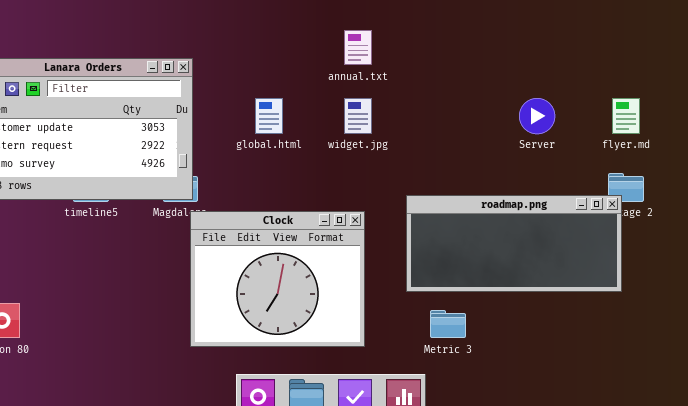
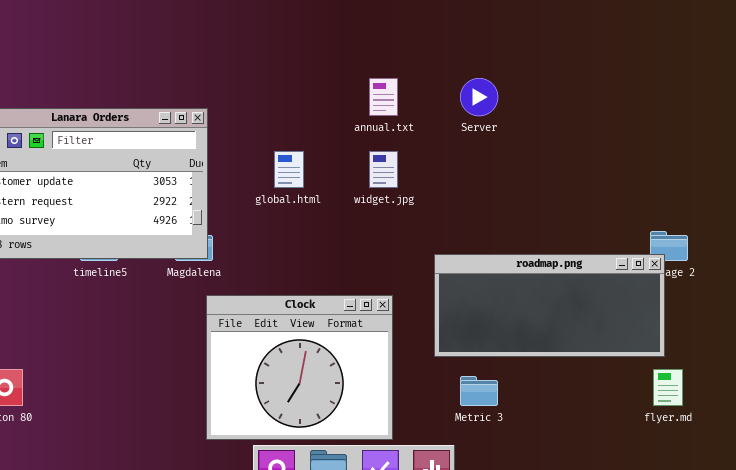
Server: [519,98,555,134] -> [460,78,498,116], moved
flyer.md: [612,98,640,134] -> [653,369,683,406], moved
Clock: [190,211,365,347] -> [206,295,393,440], moved

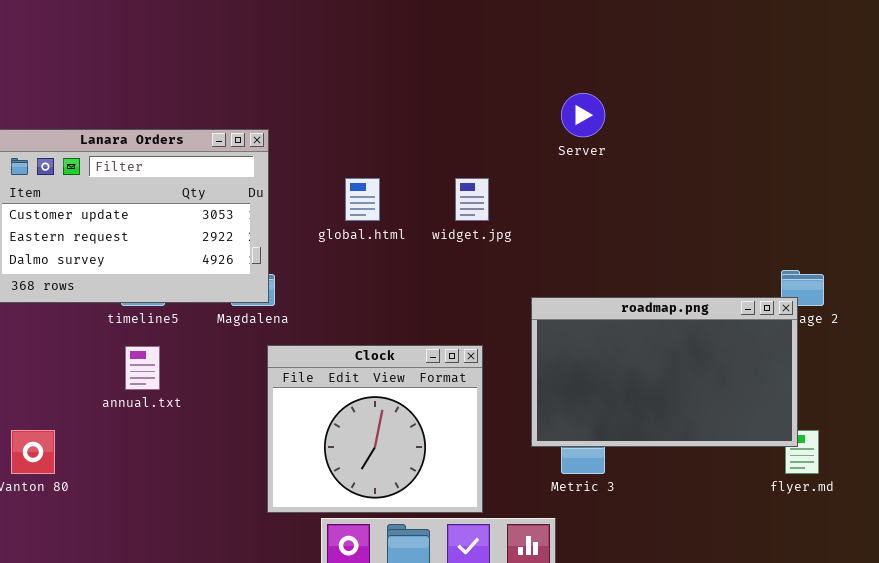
annual.txt: [369,78,398,116] -> [125,346,160,390], moved
roadmap.png: [434,254,665,357] -> [531,297,798,447], resized

